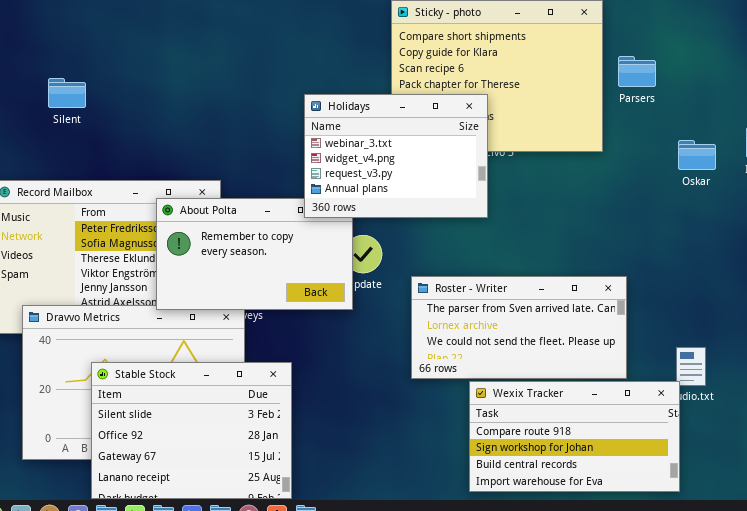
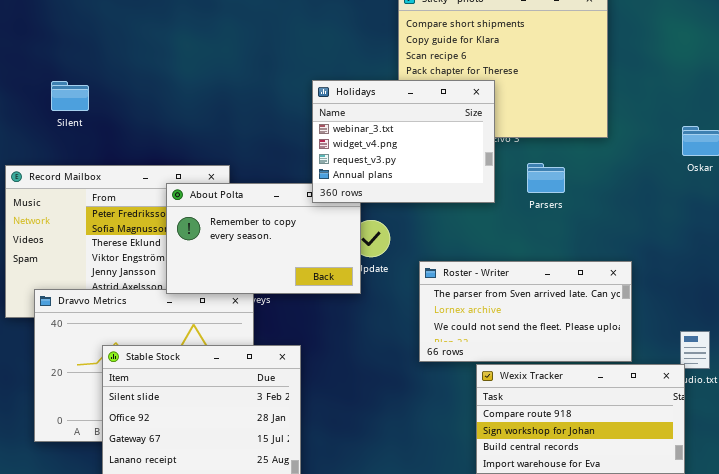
Parsers: [618,56,656,87] -> [527,163,565,193], moved
Silent: [48,78,86,108] -> [51,81,89,111], moved

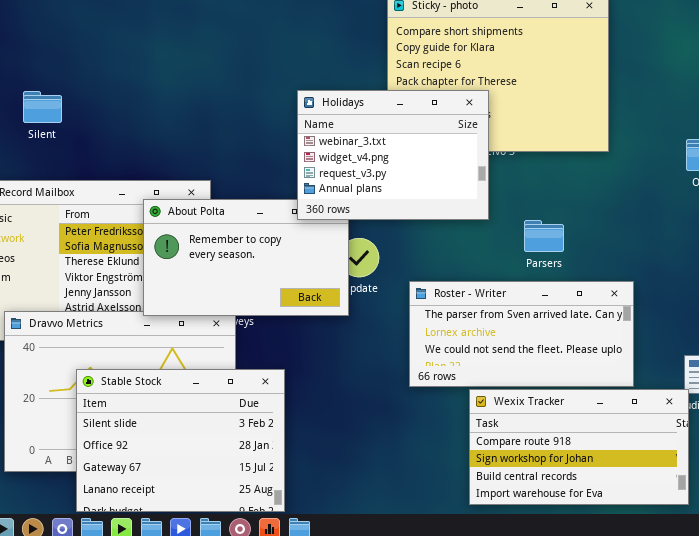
Parsers: [527,163,565,193] -> [524,220,564,252], moved

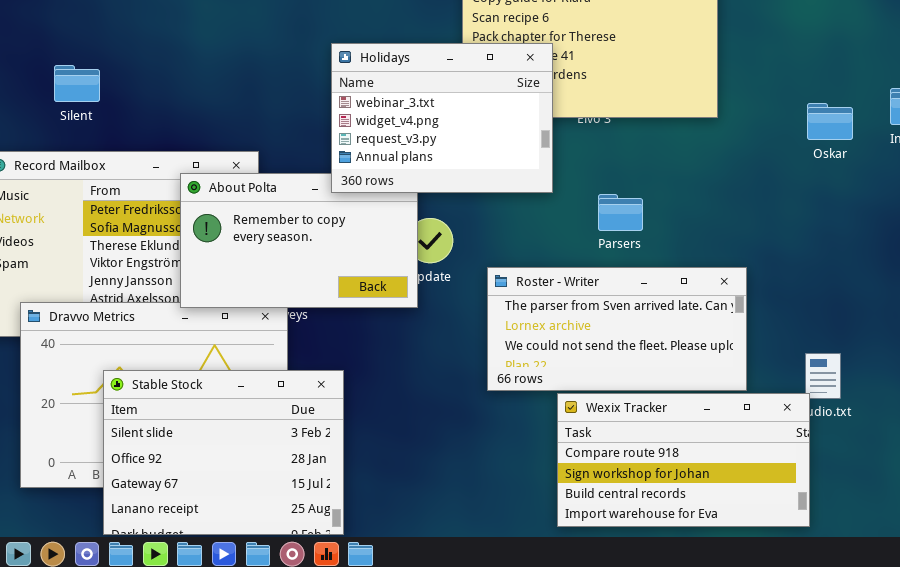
Holidays: [297,90,489,220] -> [331,43,553,193], moved
Silent: [23,91,62,123] -> [54,65,100,102], moved
Parsers: [524,220,564,252] -> [598,194,643,231], moved

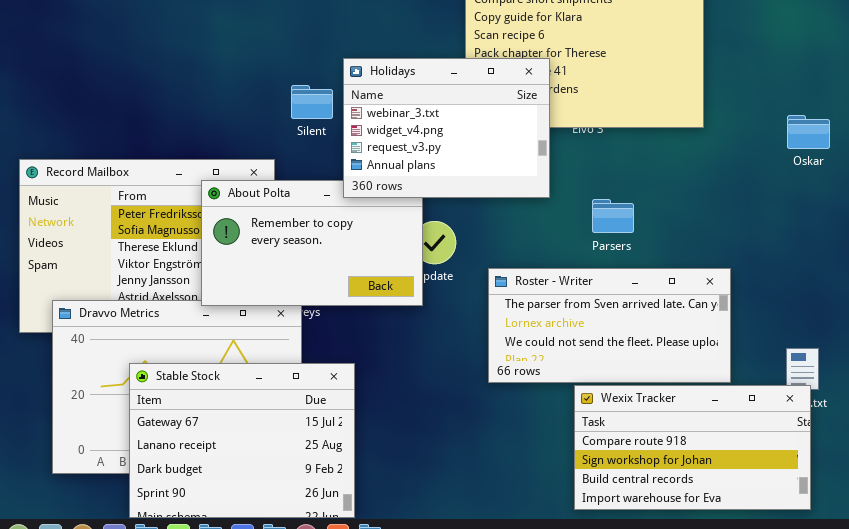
Silent: [54,65,100,102] -> [291,85,333,119], moved
Stable Stock: [103,370,344,535] -> [129,363,355,518], scrolled down 2 rows
Wexix Tracker: [557,393,810,527] -> [574,385,811,510], moved

